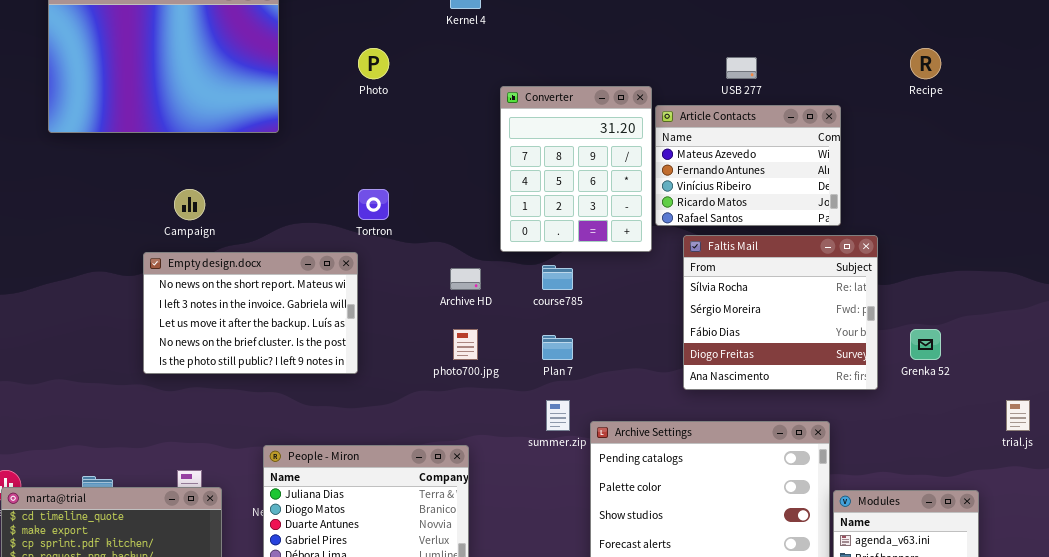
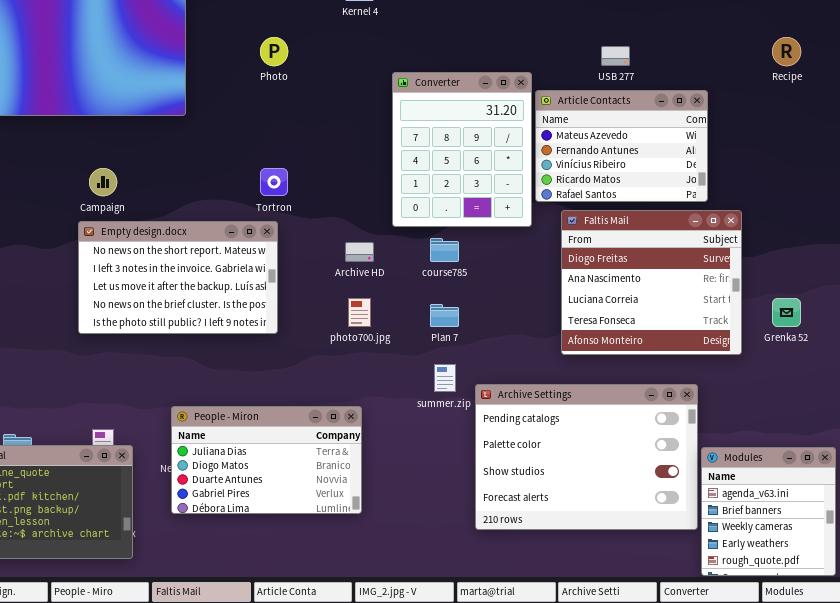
Faltis Mail: [683,235,878,390] -> [561,210,742,355], scrolled down 3 rows
Empty design.docx: [143,252,358,374] -> [78,221,278,334], moved

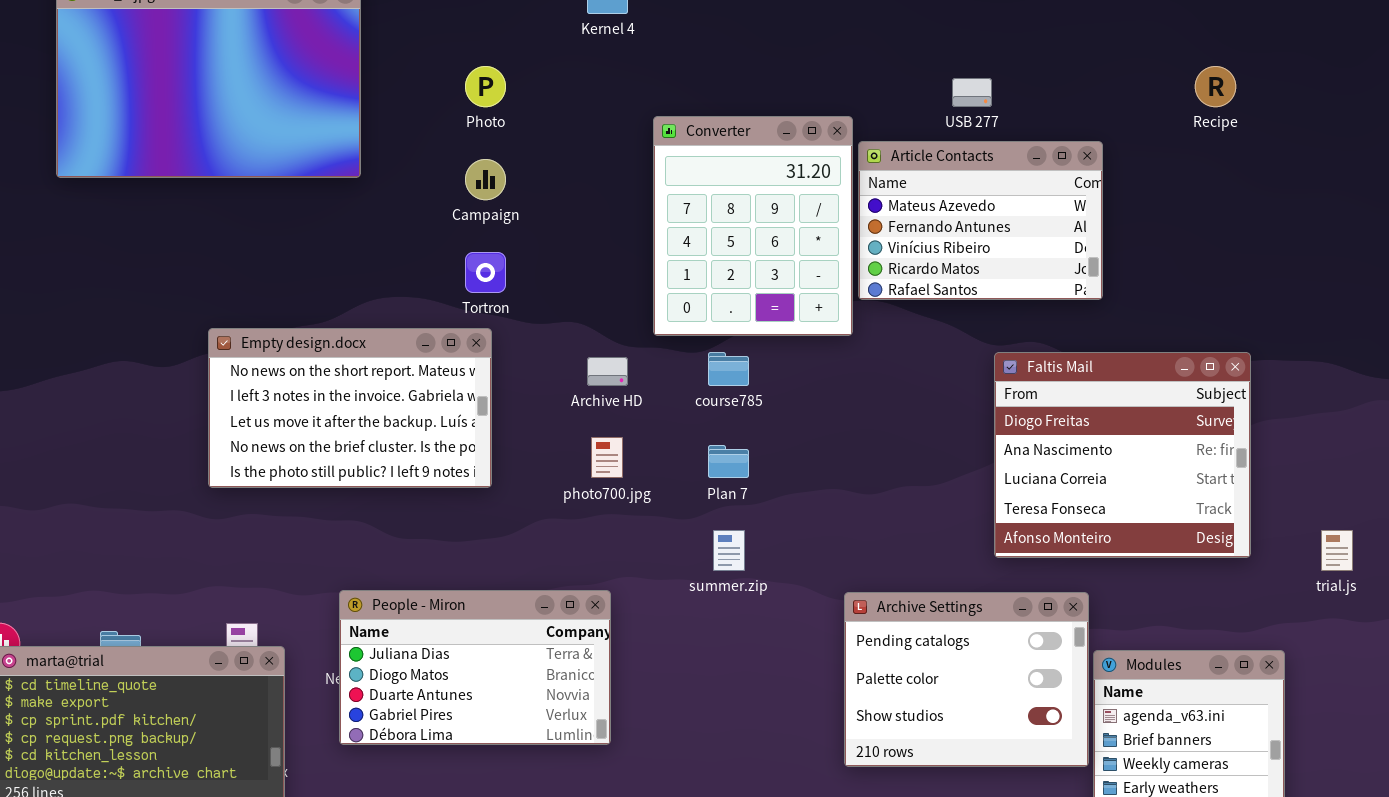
Campaign: [89,168,117,196] -> [465,159,506,200], moved
Faltis Mail: [561,210,742,355] -> [994,352,1251,558], moved
Archive Settings: [475,384,698,530] -> [844,592,1089,767], resized

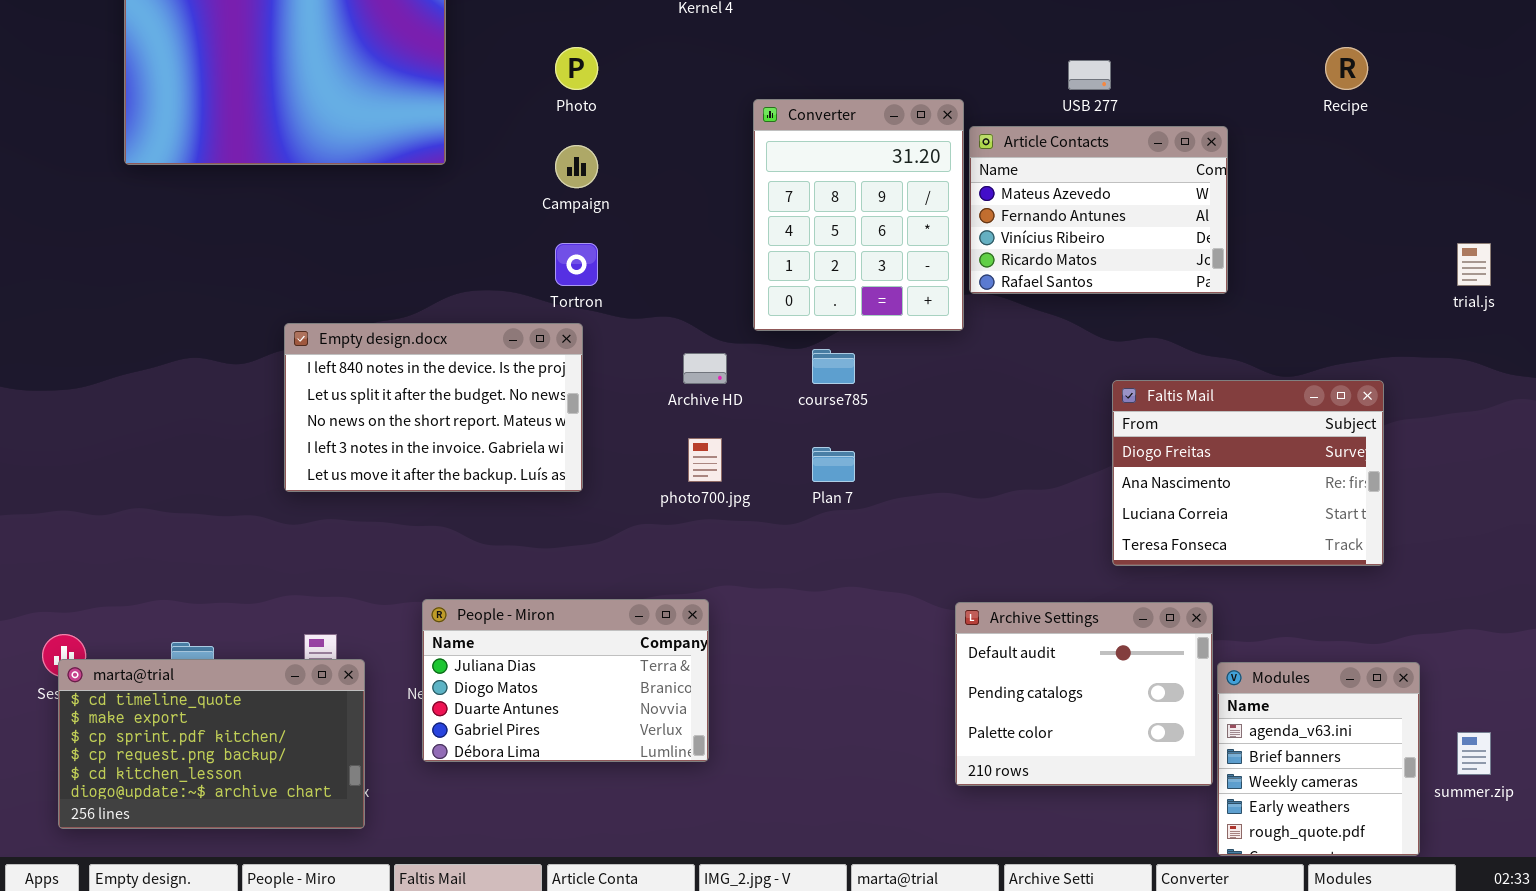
Empty design.docx: [208,328,492,488] -> [284,323,583,492], scrolled up 2 rows
Faltis Mail: [994,352,1251,558] -> [1112,380,1384,566], resized
summer.zip: [713,530,745,571] -> [1457,732,1491,775], moved
trial.js: [1321,530,1353,571] -> [1457,243,1491,286], moved
Archive Settings: [844,592,1089,767] -> [955,602,1213,786], scrolled up 1 row

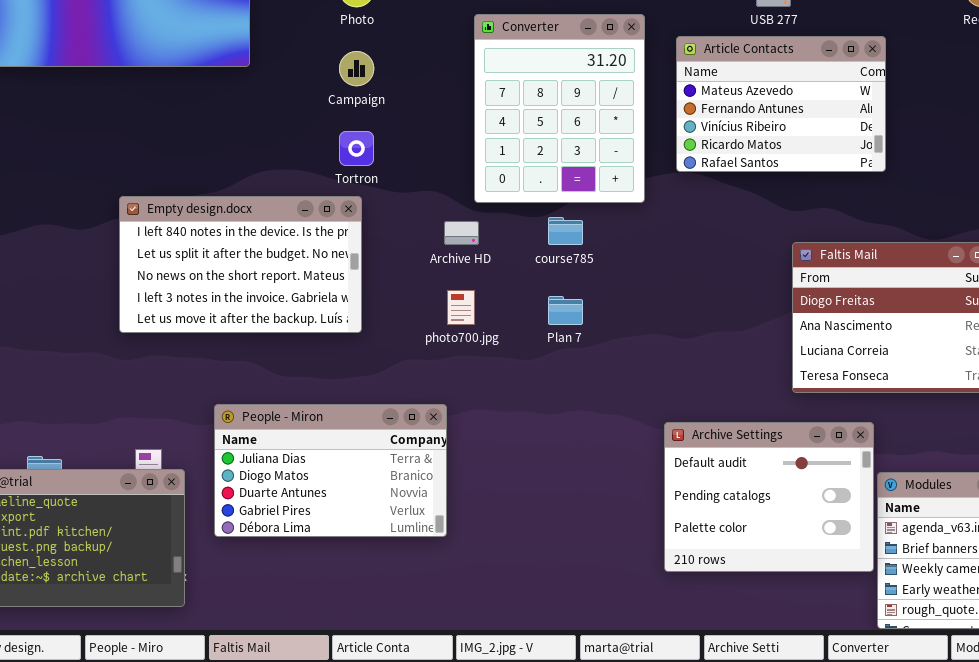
Converter: [753,99,964,331] -> [474,14,645,203], moved
People - Miron: [422,599,709,762] -> [214,404,447,537], moved

